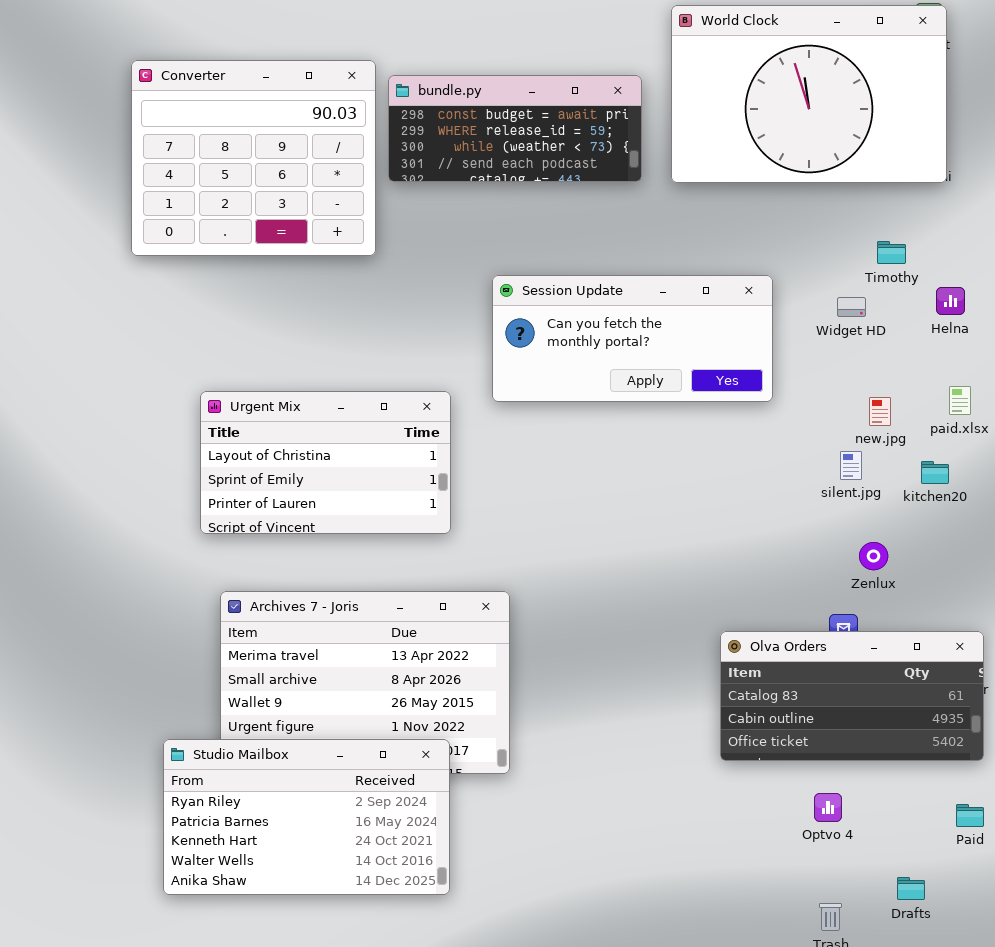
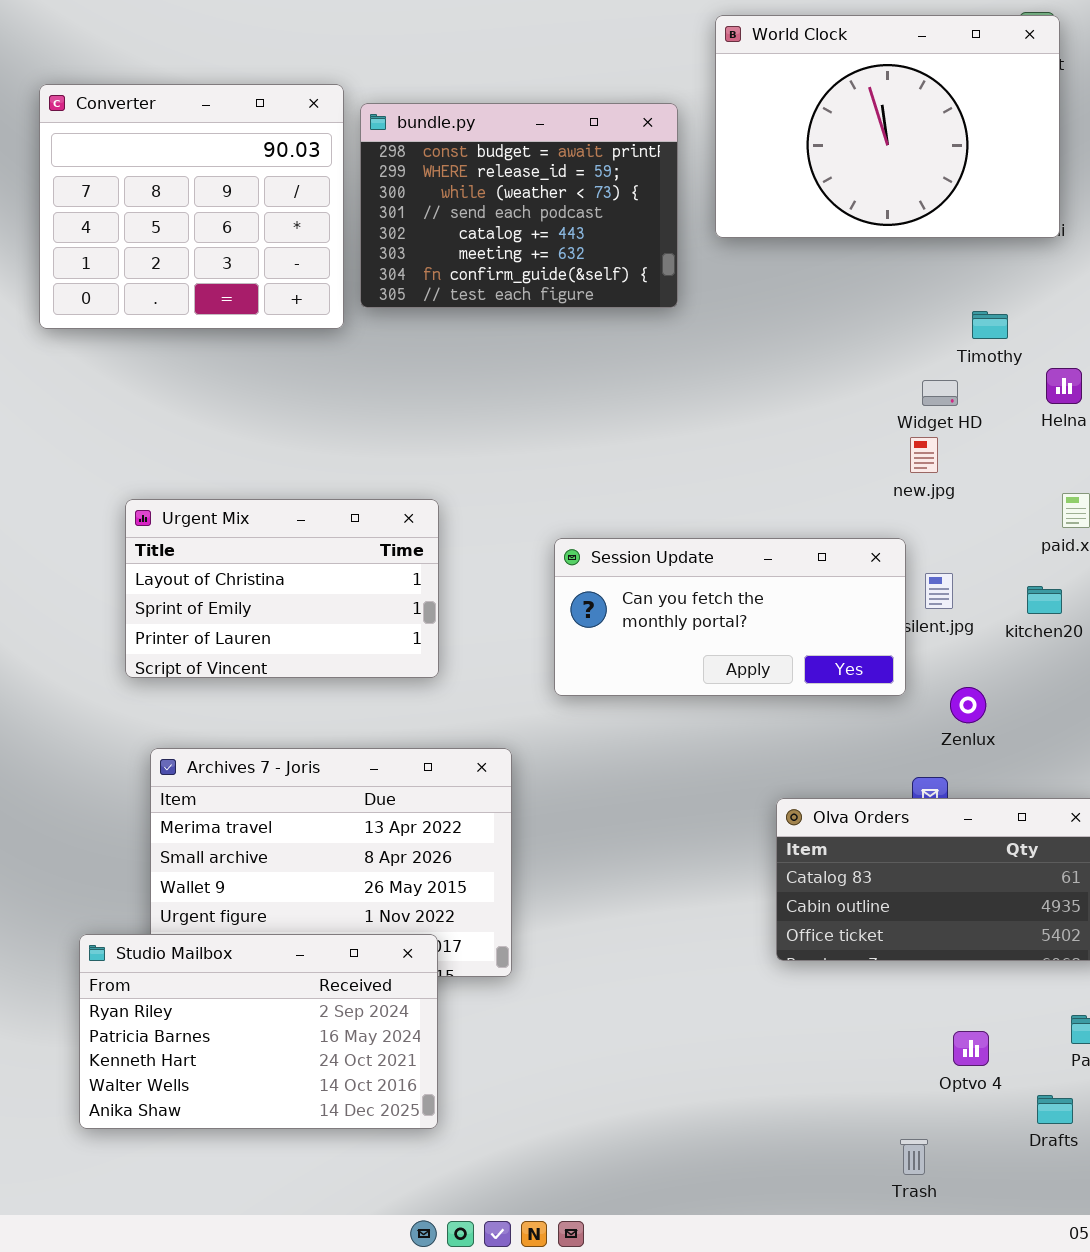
bundle.py: [388,75,642,182] -> [360,103,678,308], resized
Session Update: [492,275,773,402] -> [554,538,906,696], moved
new.jpg: [869,397,891,426] -> [910,437,938,473], moved
Optvo 4: [814,793,842,822] -> [953,1031,989,1066], moved
Drafts: [897,877,925,900] -> [1037,1095,1073,1124], moved

